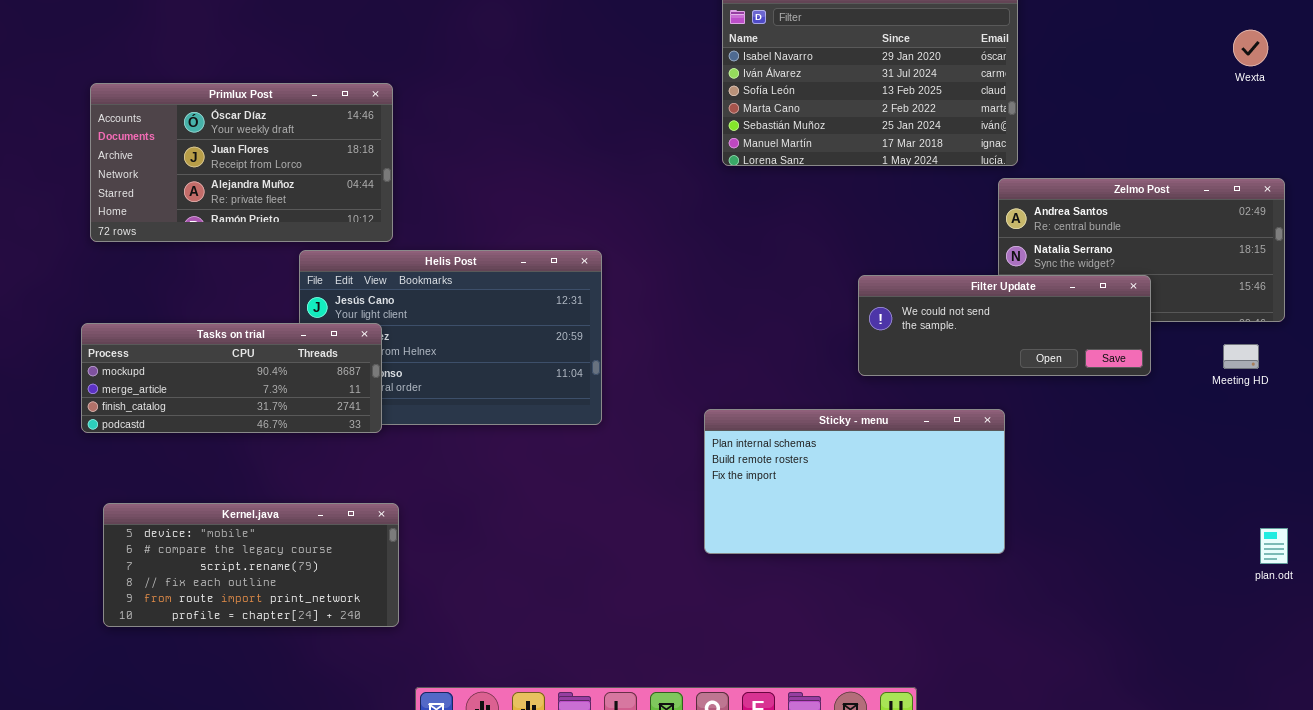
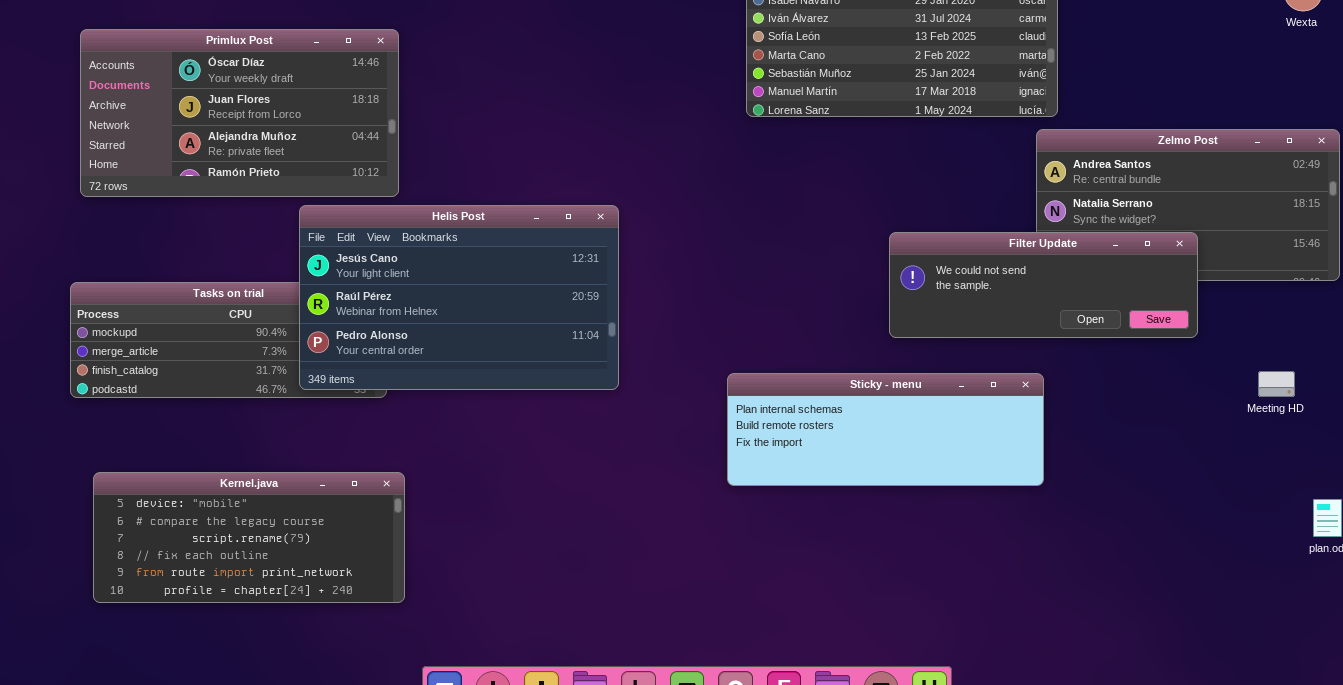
Helis Post: [299,250,602,425] -> [299,205,619,390], raised
Meeting HD: [1223,344,1259,369] -> [1258,371,1295,397], moved
Sticky - menu: [704,409,1005,554] -> [727,373,1044,486], resized

